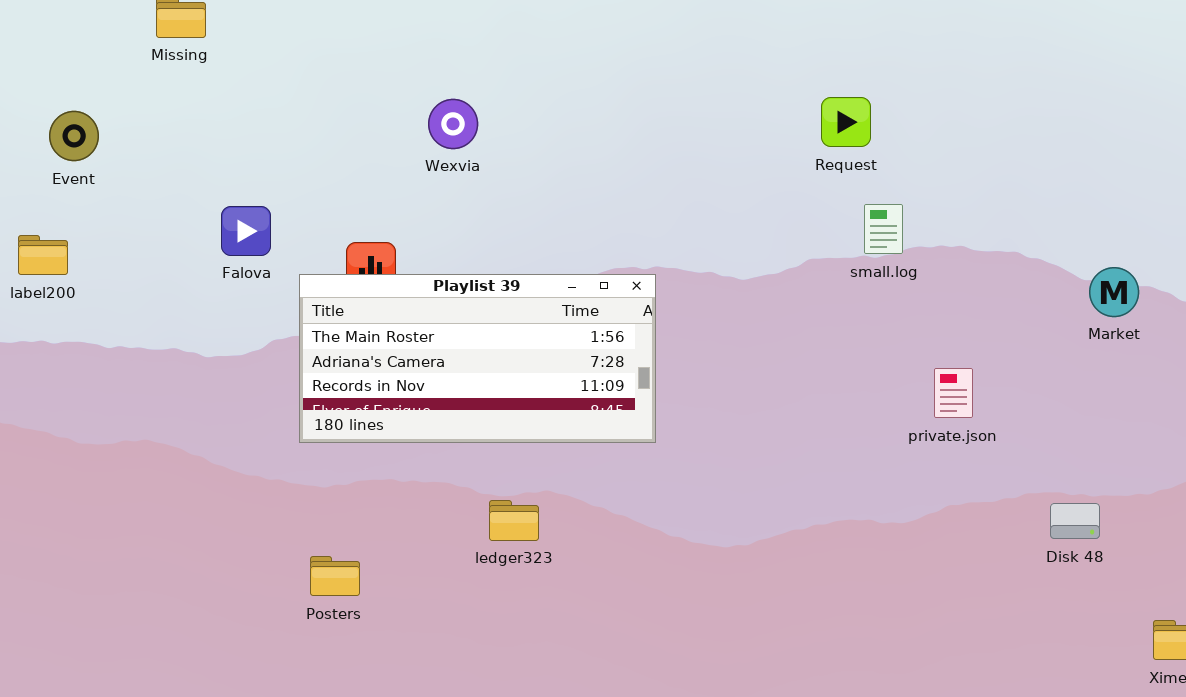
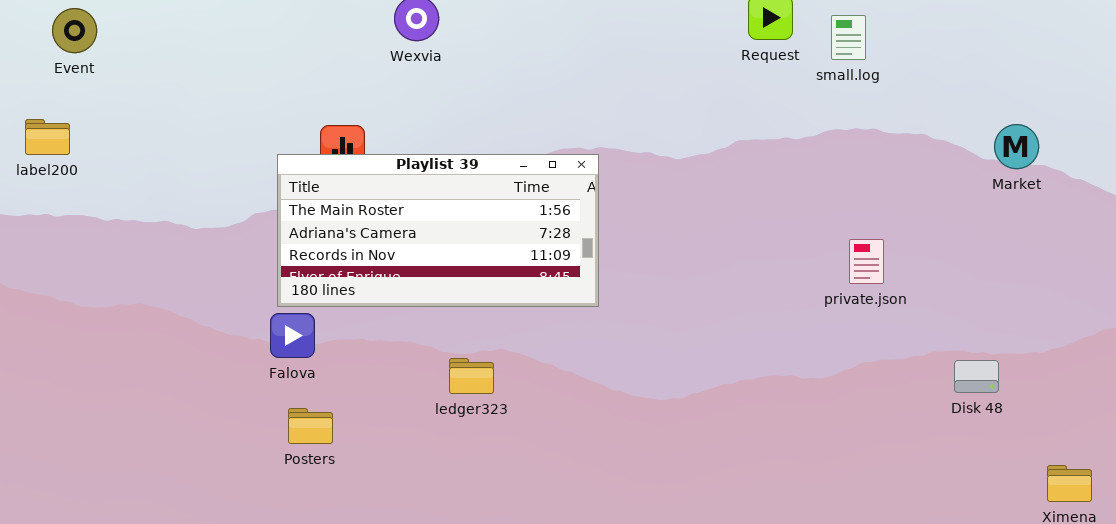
small.log: [864,204,903,254] -> [831,15,866,60], moved
Falova: [221,206,271,256] -> [270,313,315,358], moved
Market: [1089,267,1139,317] -> [994,124,1039,169], moved

